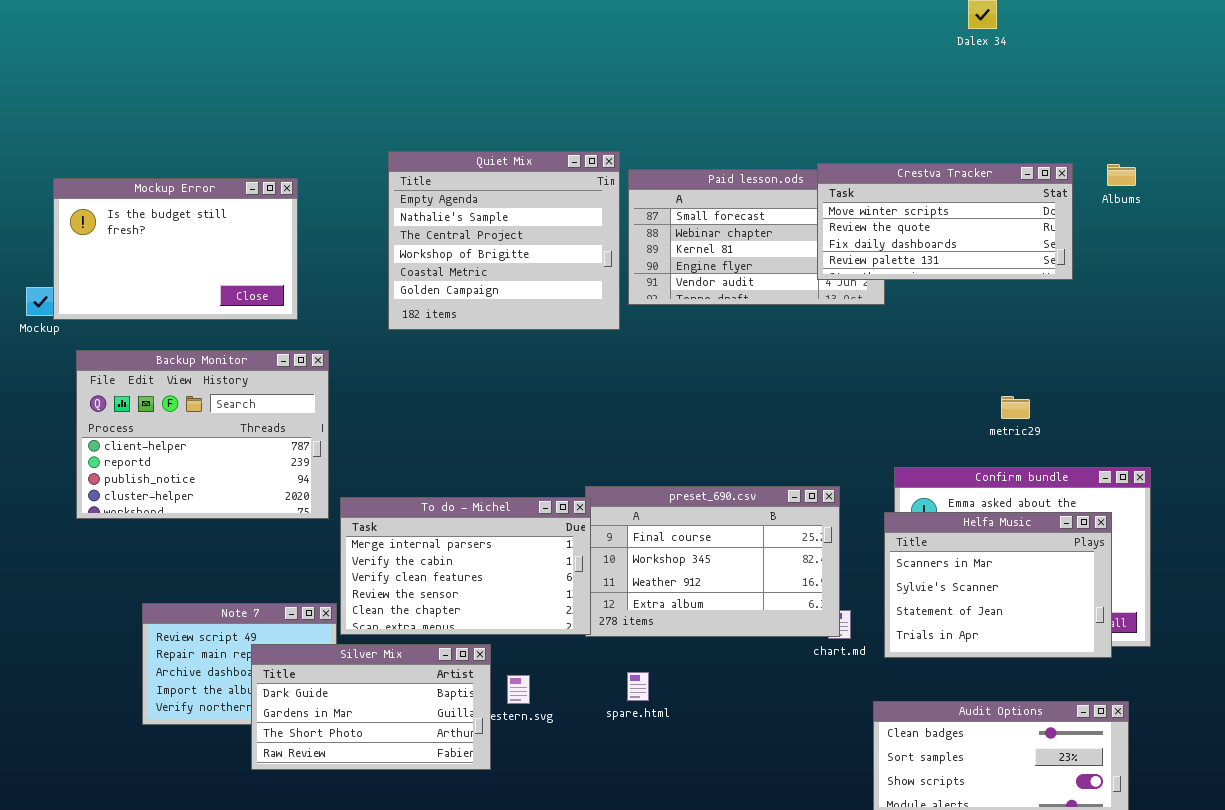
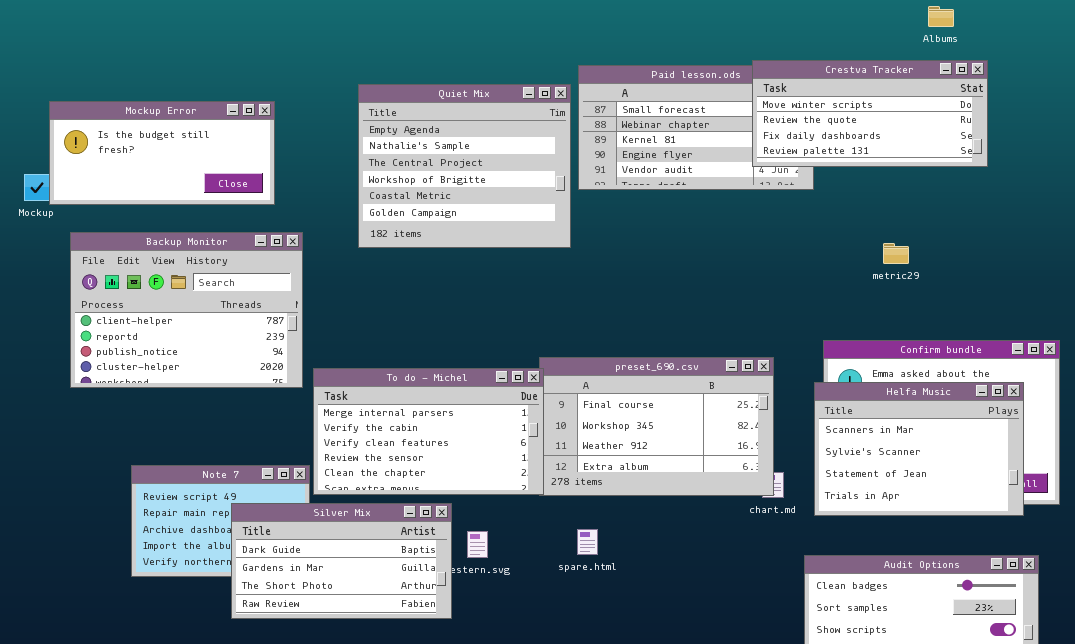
Quiet Mix: [388,151,620,330] -> [358,84,571,248], moved
Albums: [1107,164,1136,186] -> [928,6,954,27], moved
Mockup Error: [53,178,298,320] -> [49,101,275,205], resized
metric29: [1001,396,1030,419] -> [883,243,909,264], moved

